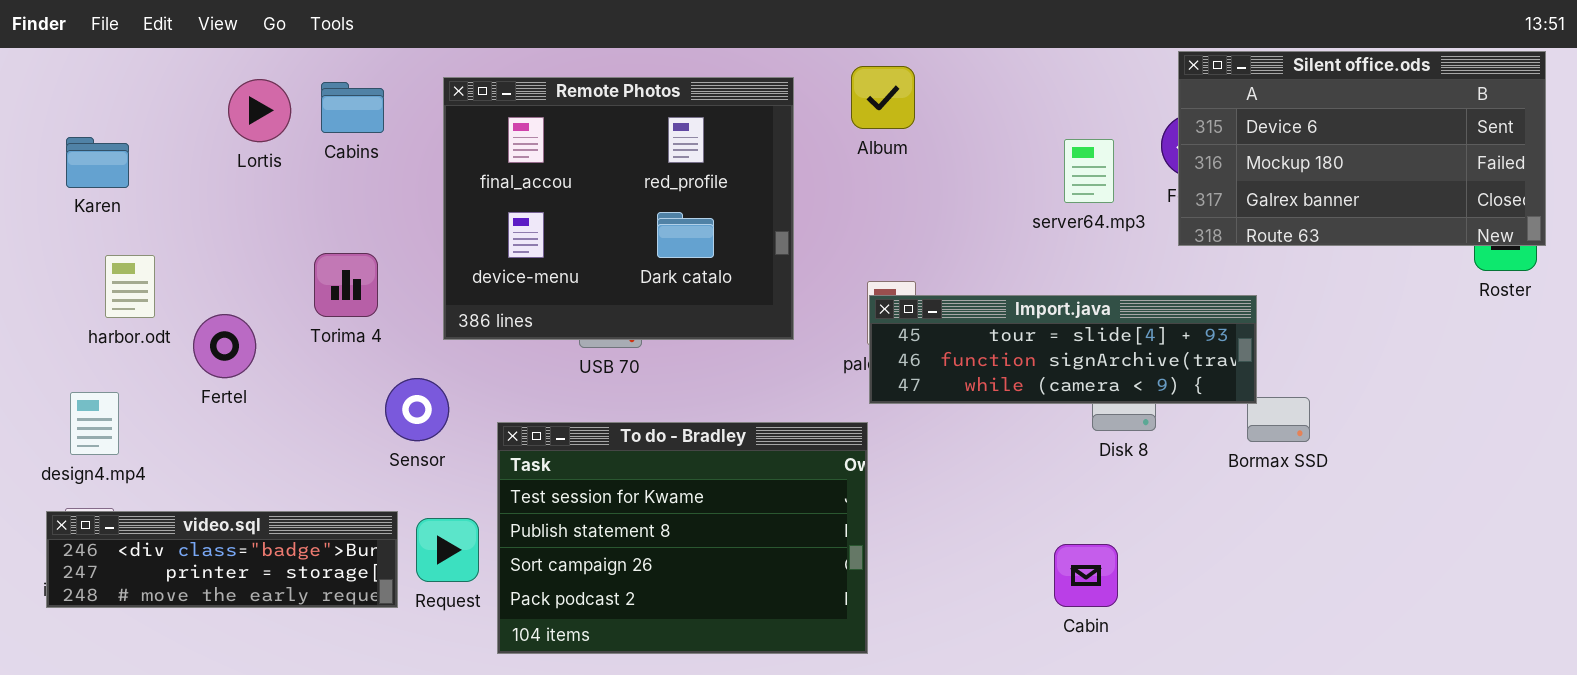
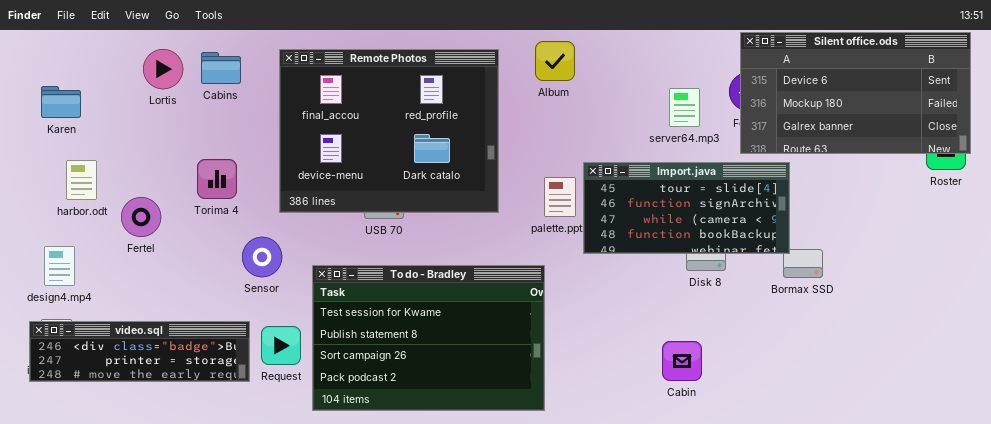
Import.java: [869,295,1257,404] -> [583,162,790,254], resized

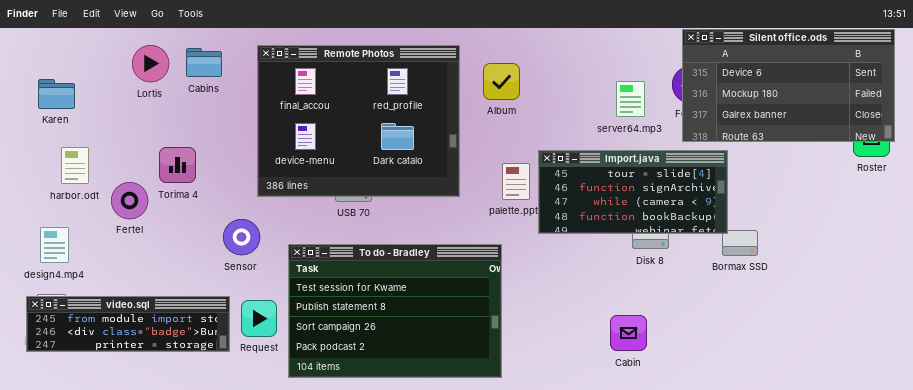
Album: [535,41,575,81] -> [483,63,520,100], moved
Torima 4: [197,159,237,199] -> [159,147,196,183], moved
video.sql: [29,321,250,382] -> [26,296,230,352], scrolled up 1 row

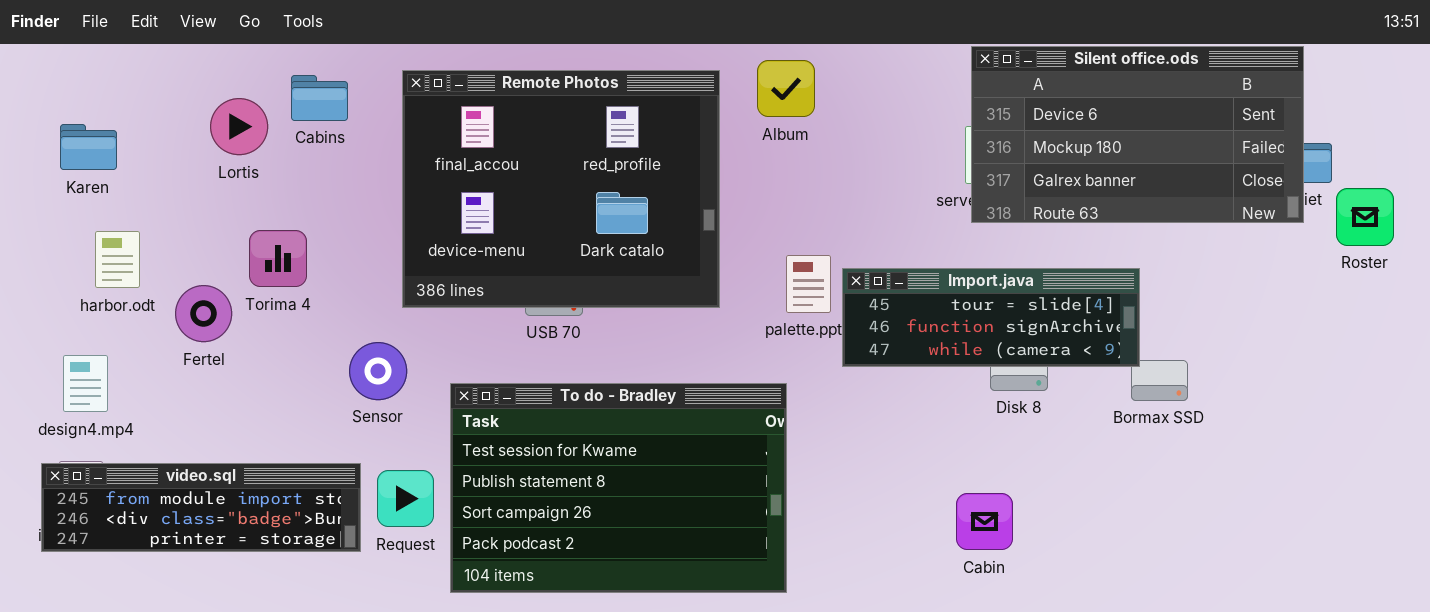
Silent office.ods: [682,29,895,142] -> [971,46,1304,223], moved
Lortis: [132,45,169,82] -> [210,98,268,155], moved
Album: [483,63,520,100] -> [757,60,815,117], moved
Import.java: [538,150,728,234] -> [842,268,1140,367], resized

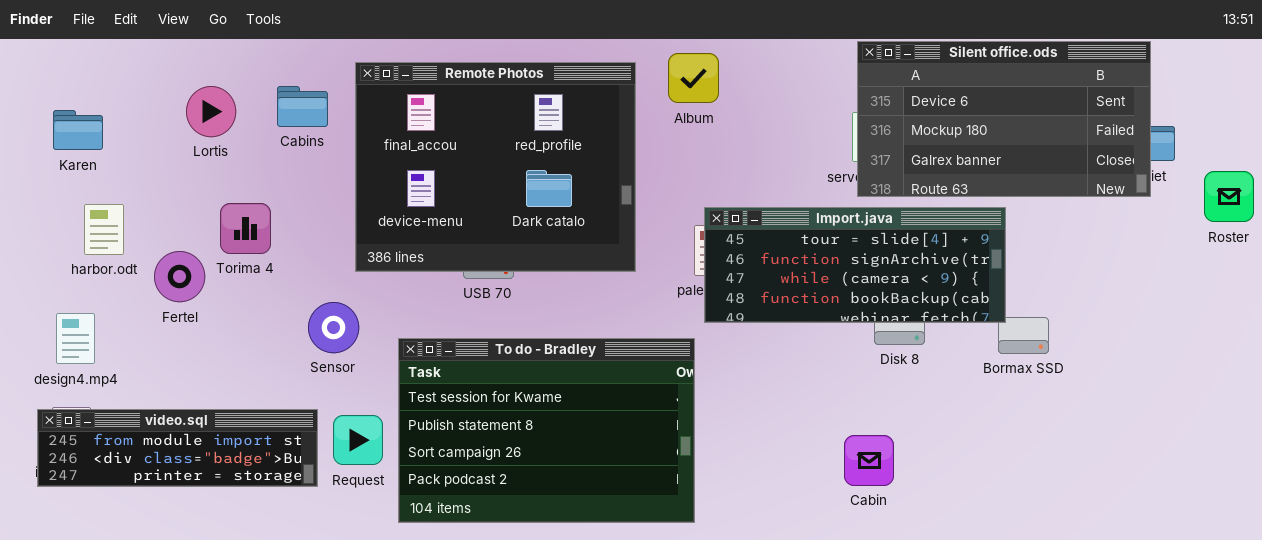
Cabins: [291,75,348,121] -> [277,86,328,127], moved
Roster: [1336,188,1394,246] -> [1204,171,1254,222], moved
Import.java: [842,268,1140,367] -> [704,207,1006,323], resized

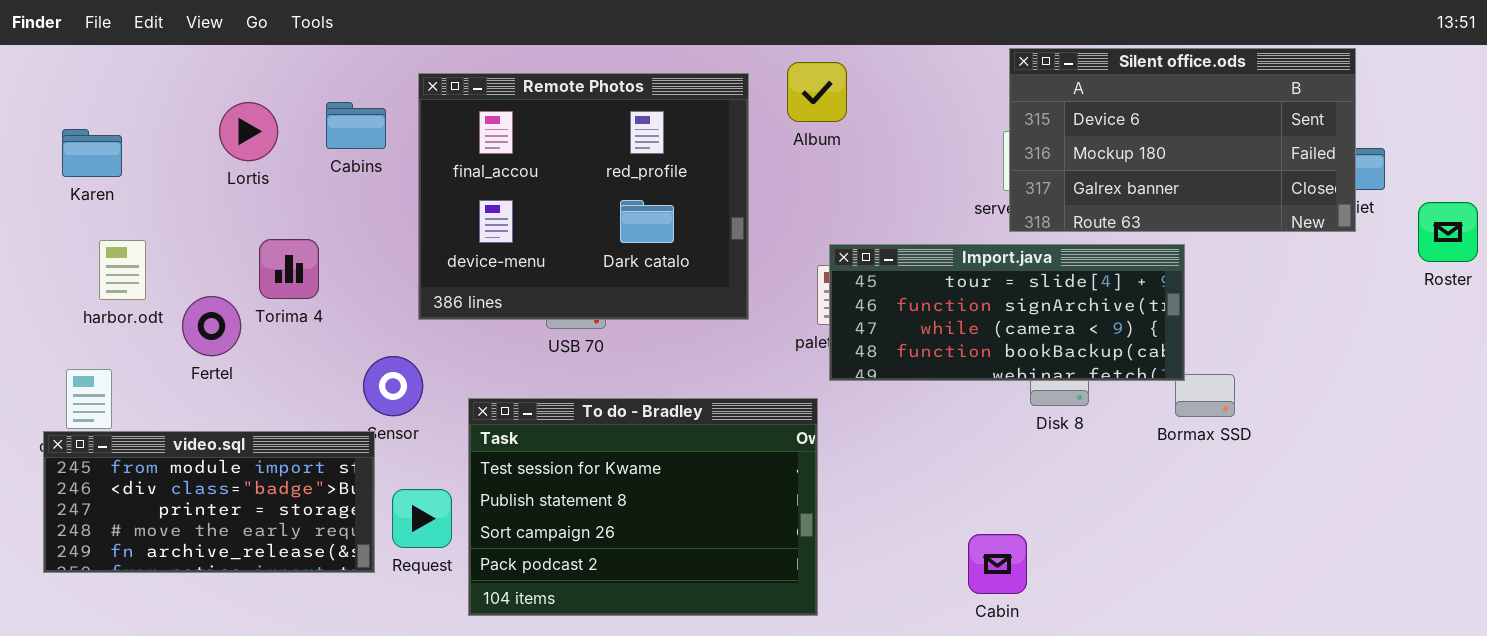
video.sql: [37,409,318,487] -> [43,431,375,573], resized
Cabin: [844,435,894,486] -> [968,534,1027,594], moved

